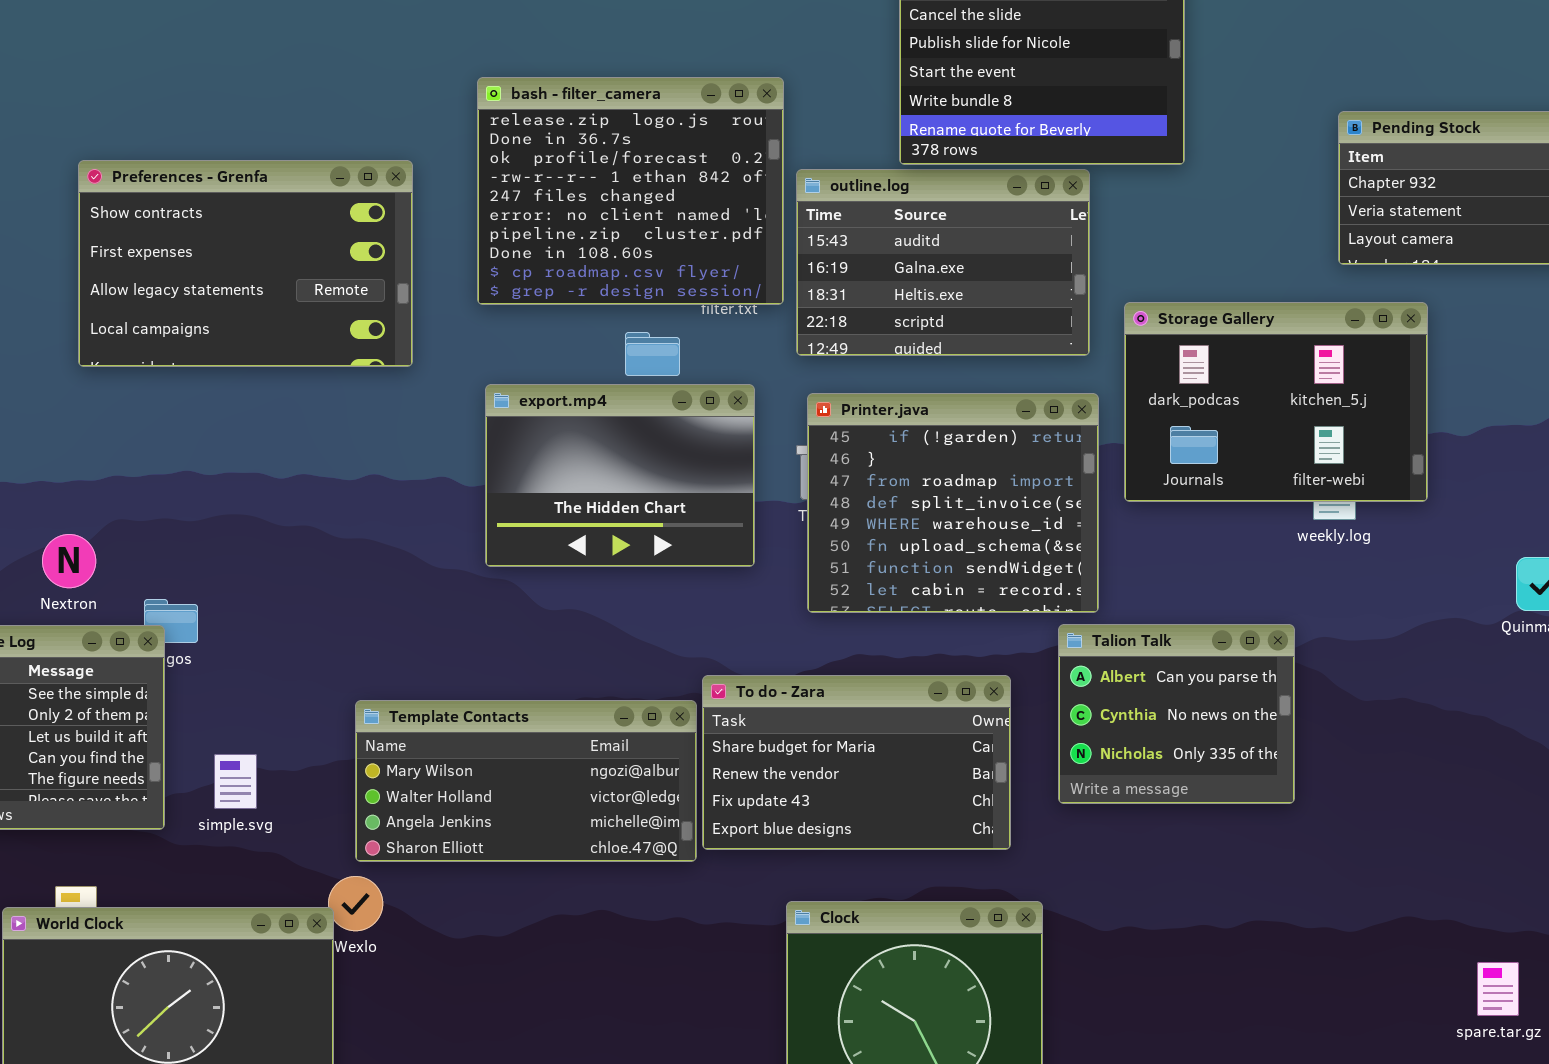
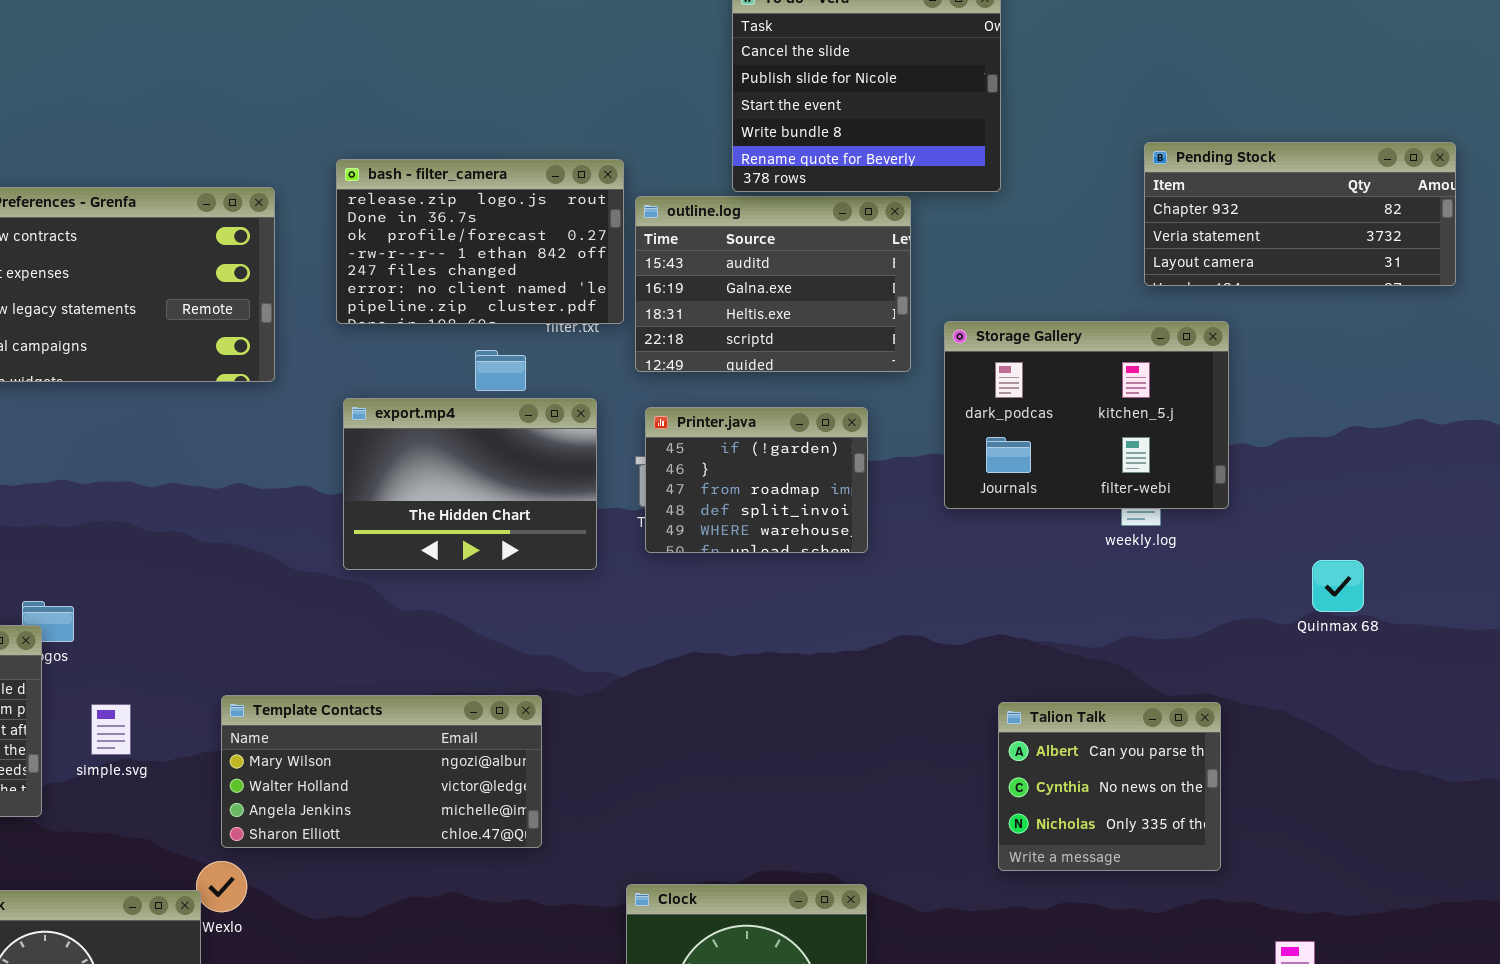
bash - filter_camera: [477,77,784,305] -> [336,159,624,324], resized
Printer.java: [807,393,1099,613] -> [645,407,868,553], resized
Talion Talk: [1058,624,1295,804] -> [998,702,1221,871], moved
To do - Zara: [702,675,1011,850] -> none, closed
simple.svg: [214,754,257,809] -> [91,704,131,755], moved

